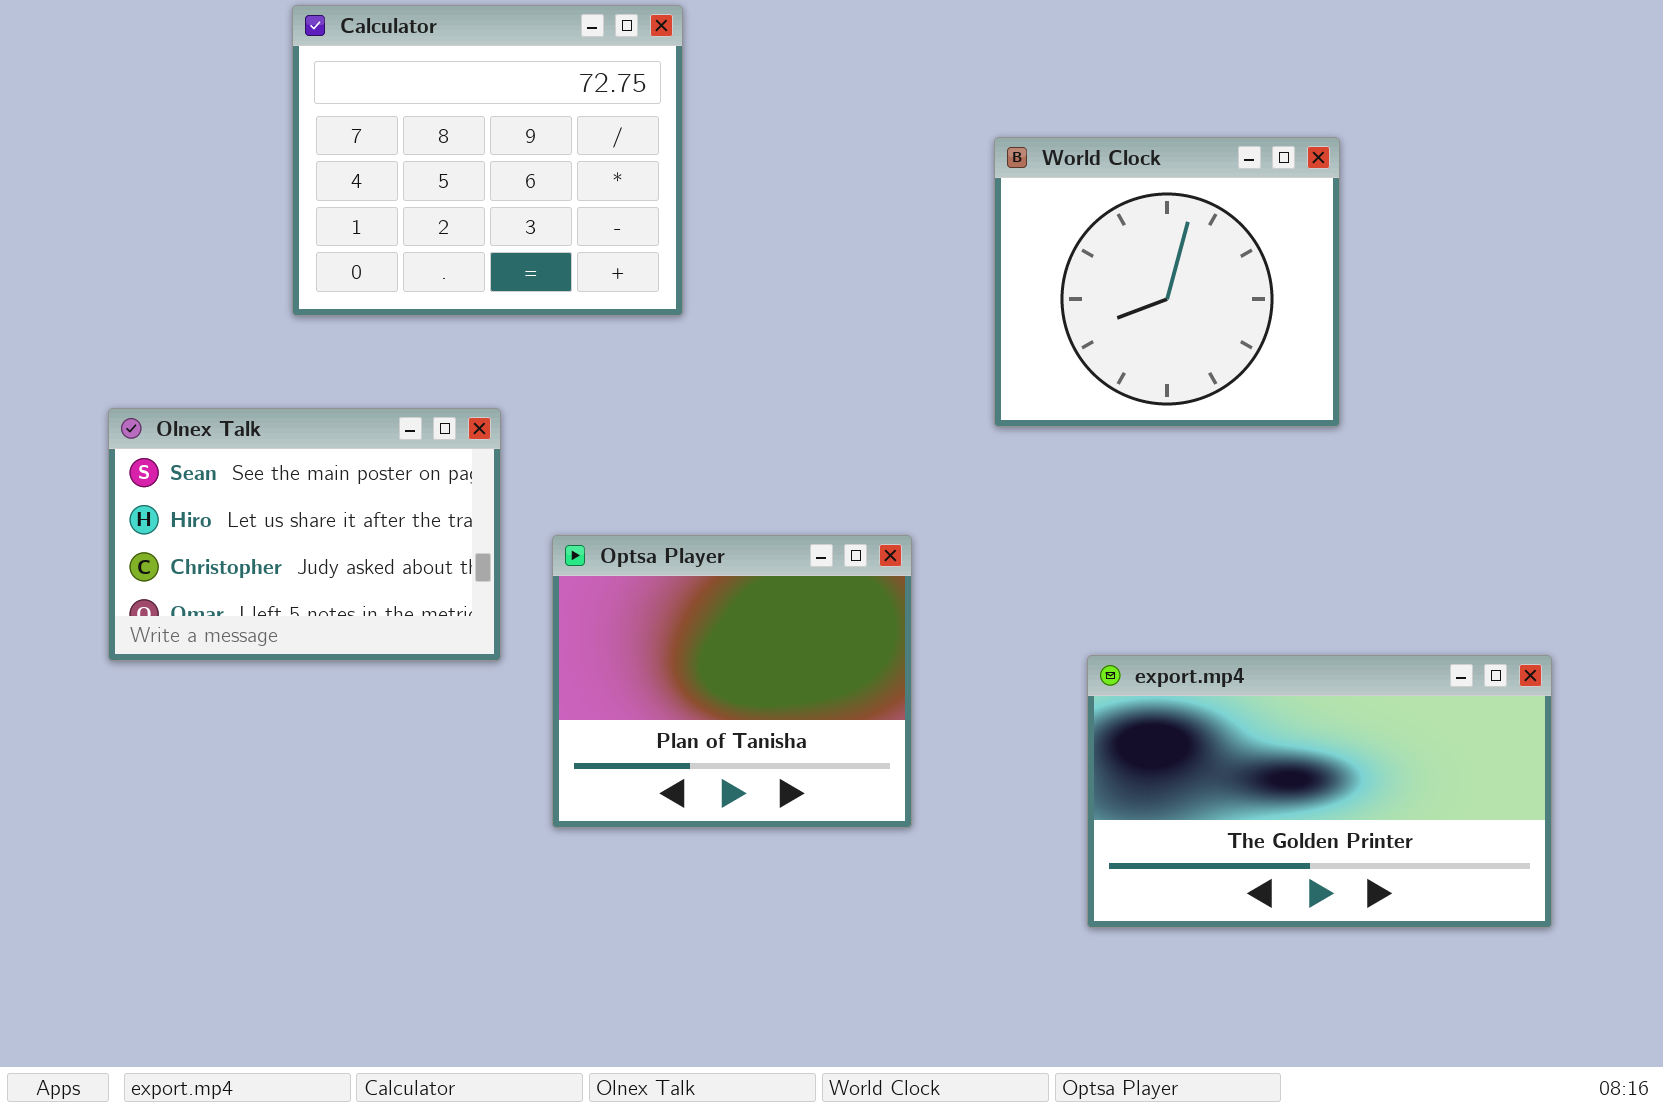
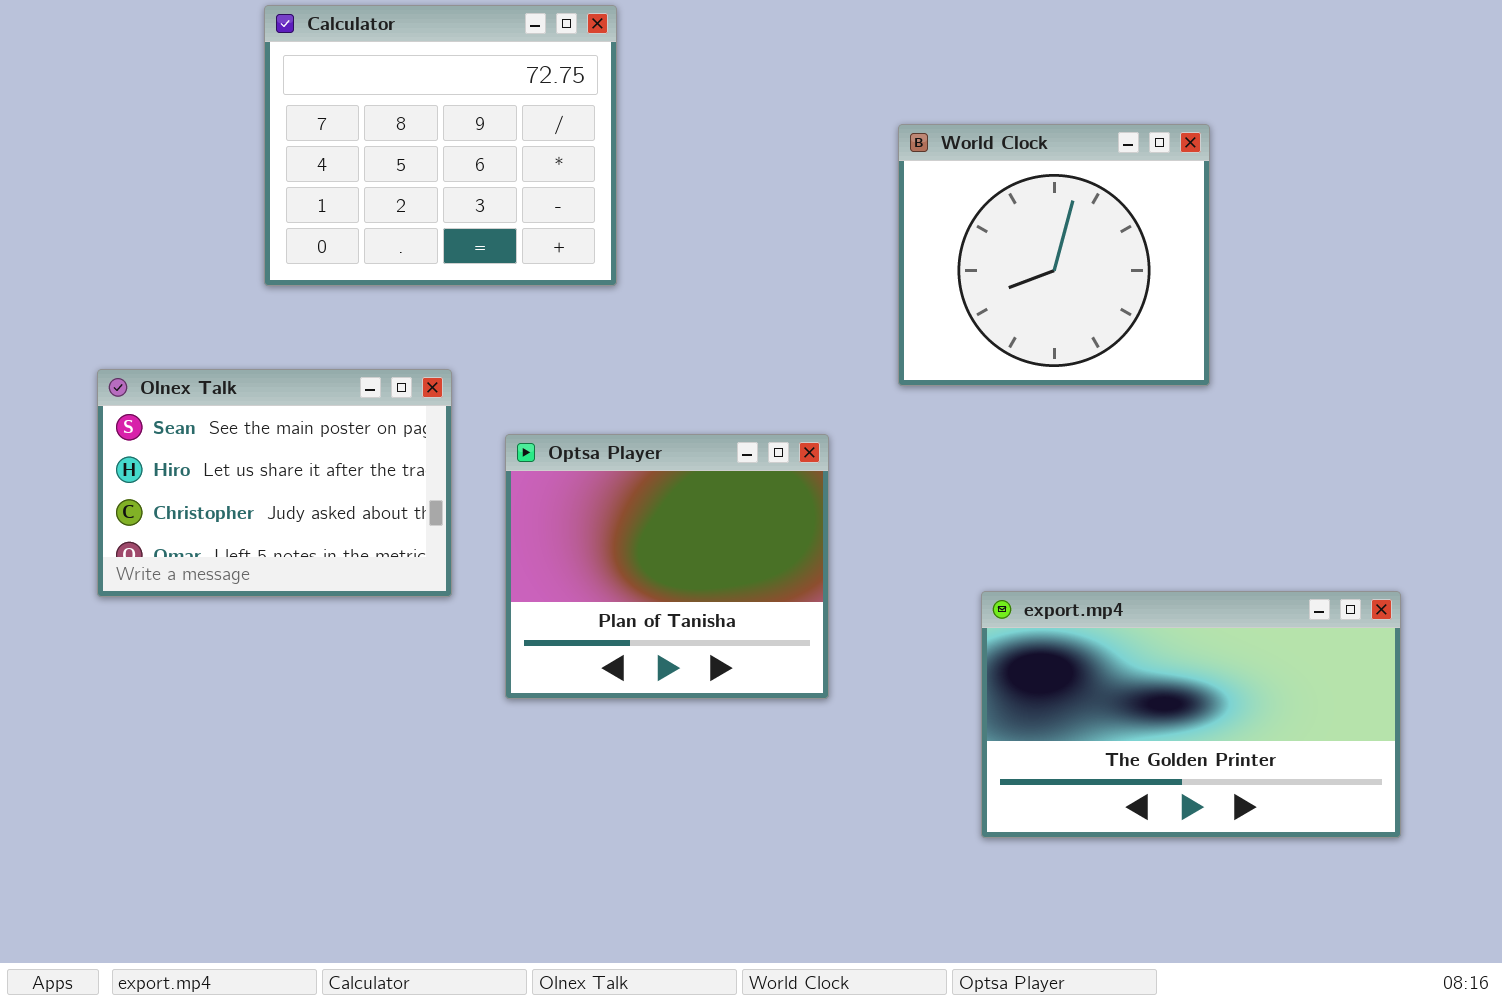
Optsa Player: [552,535,912,828] -> [505,434,829,699], moved

